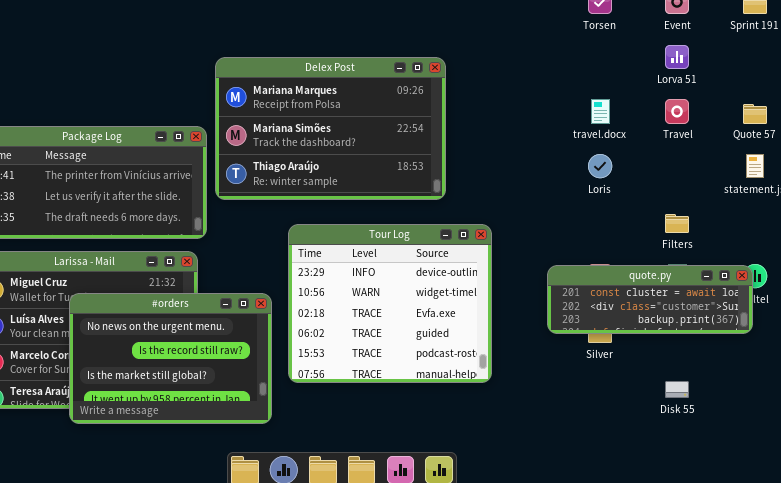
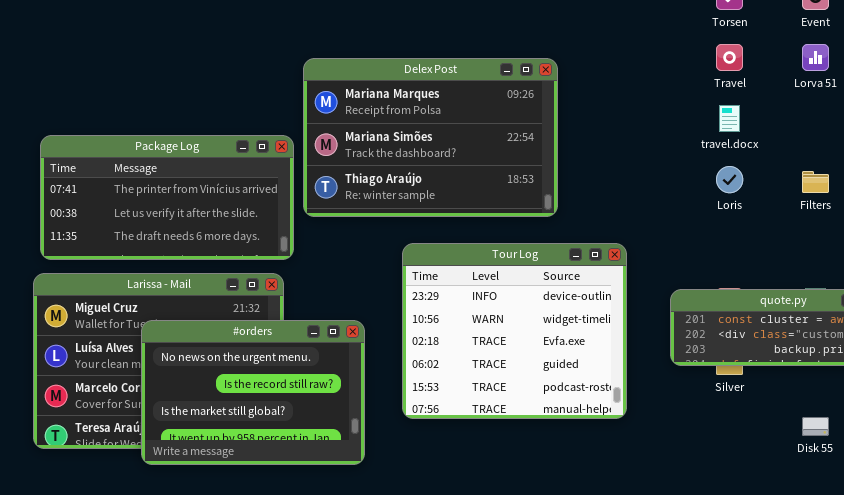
Travel: [665,99,689,124] -> [716,44,743,71], moved
Filters: [665,214,689,233] -> [802,171,829,193], moved
Tour Log: [288,224,492,383] -> [402,243,627,419], moved

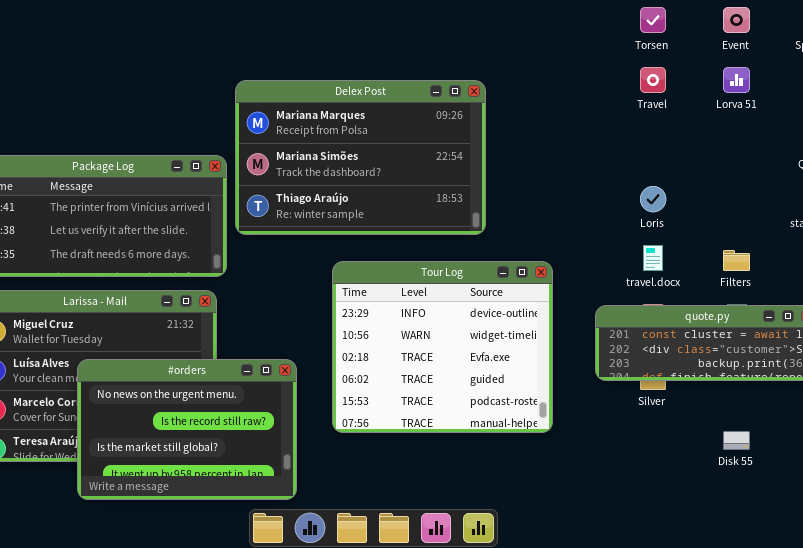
travel.docx: [719,105,740,132] -> [643,245,663,271], moved
Filters: [802,171,829,193] -> [723,250,750,271], moved
#orders: [141,320,365,465] -> [77,359,297,500], moved

